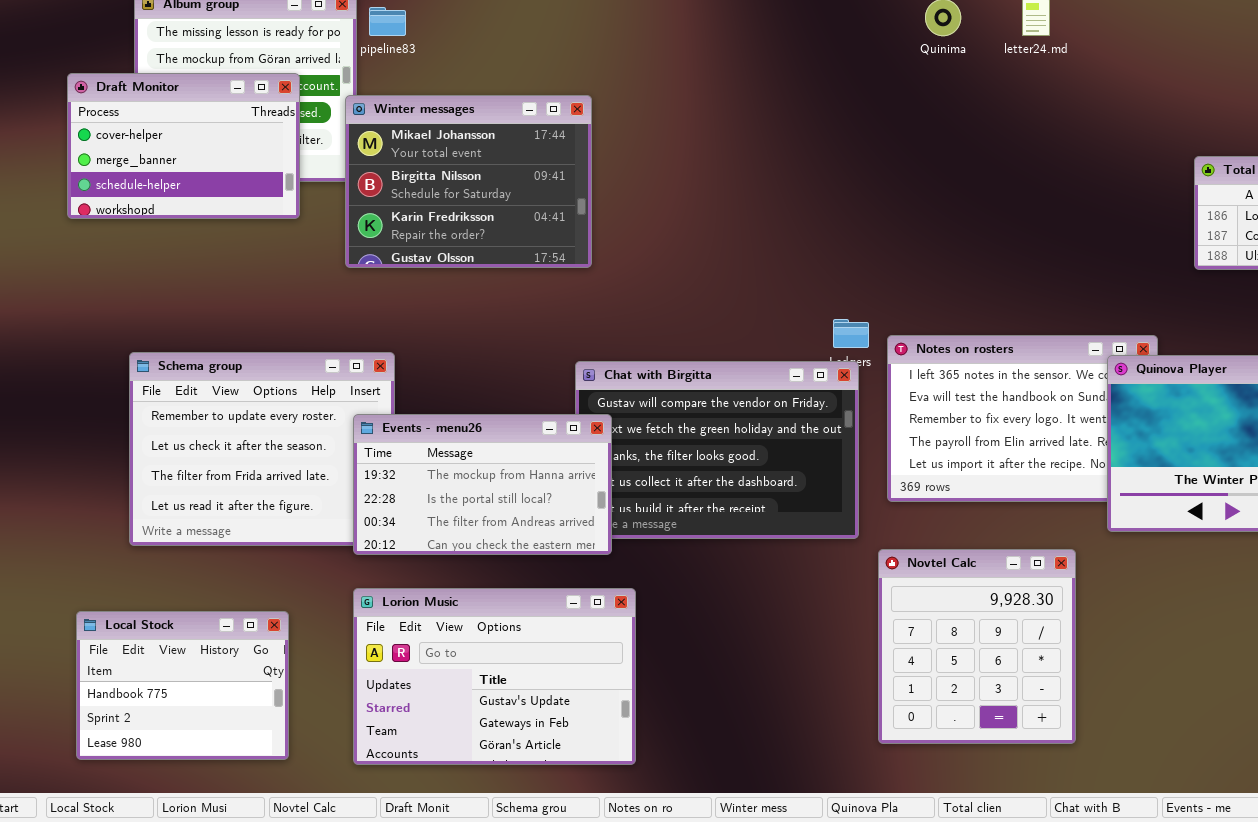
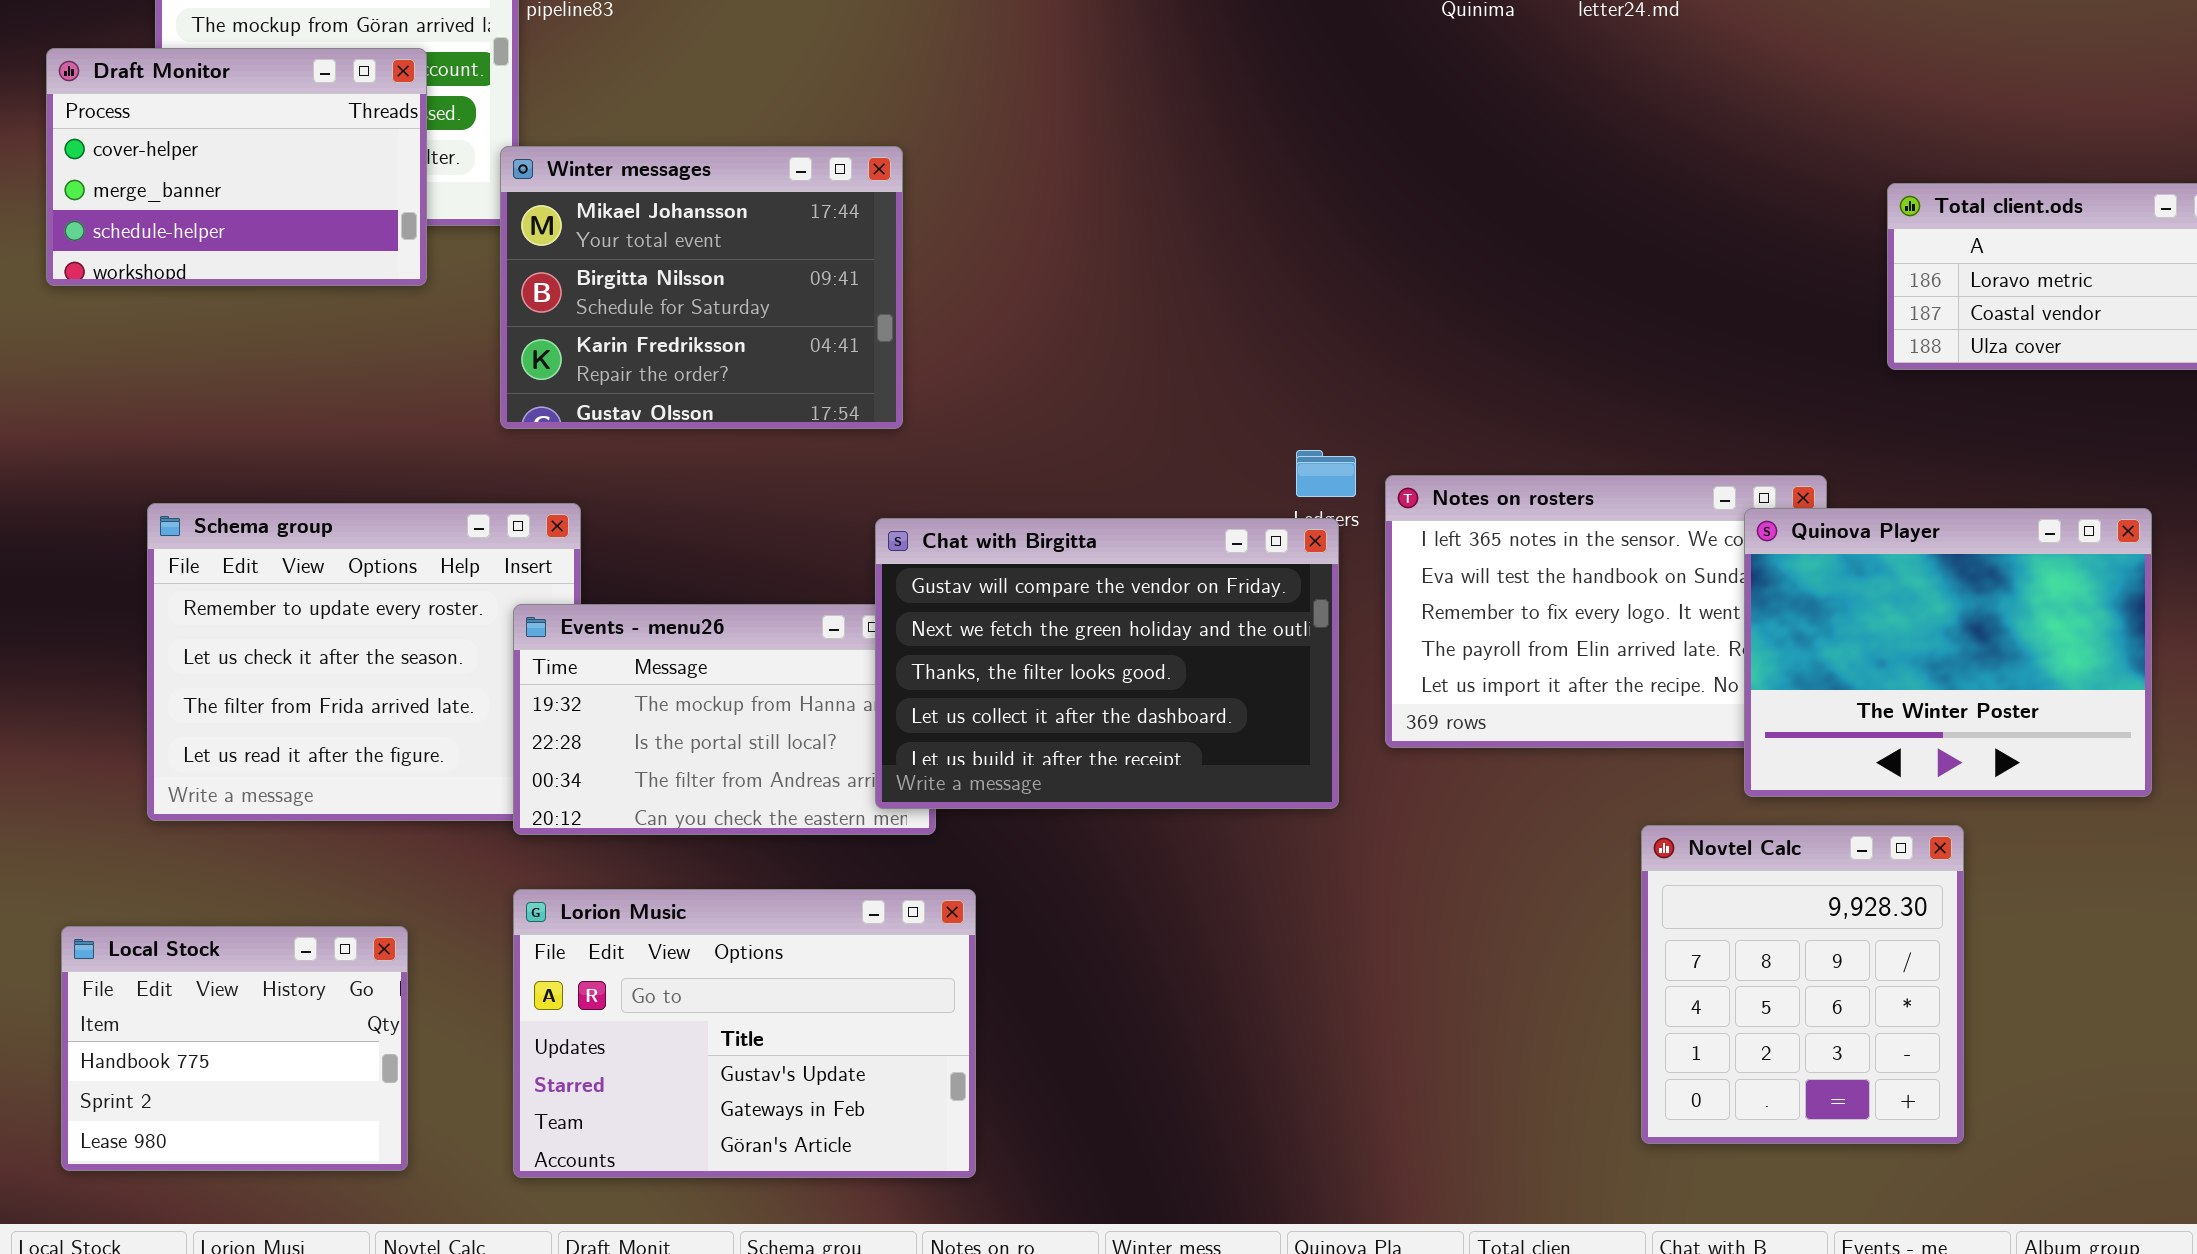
Winter messages: [345,95,592,268] -> [500,146,903,429], moved
Chat with Birgitta: [575,361,859,539] -> [875,518,1339,809], raised
Novtel Calc: [878,549,1076,744] -> [1641,825,1964,1144], moved

